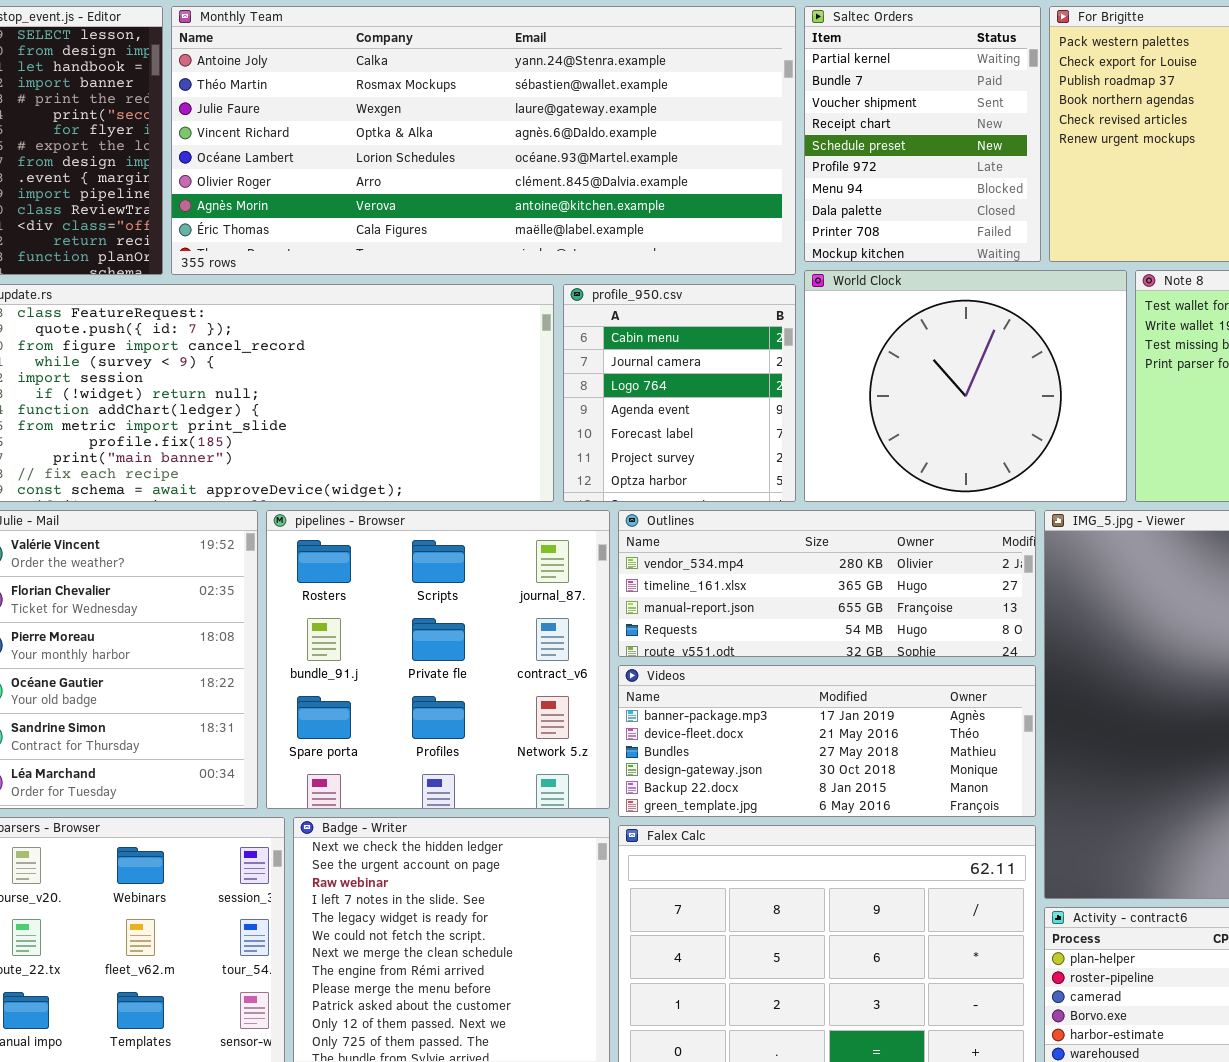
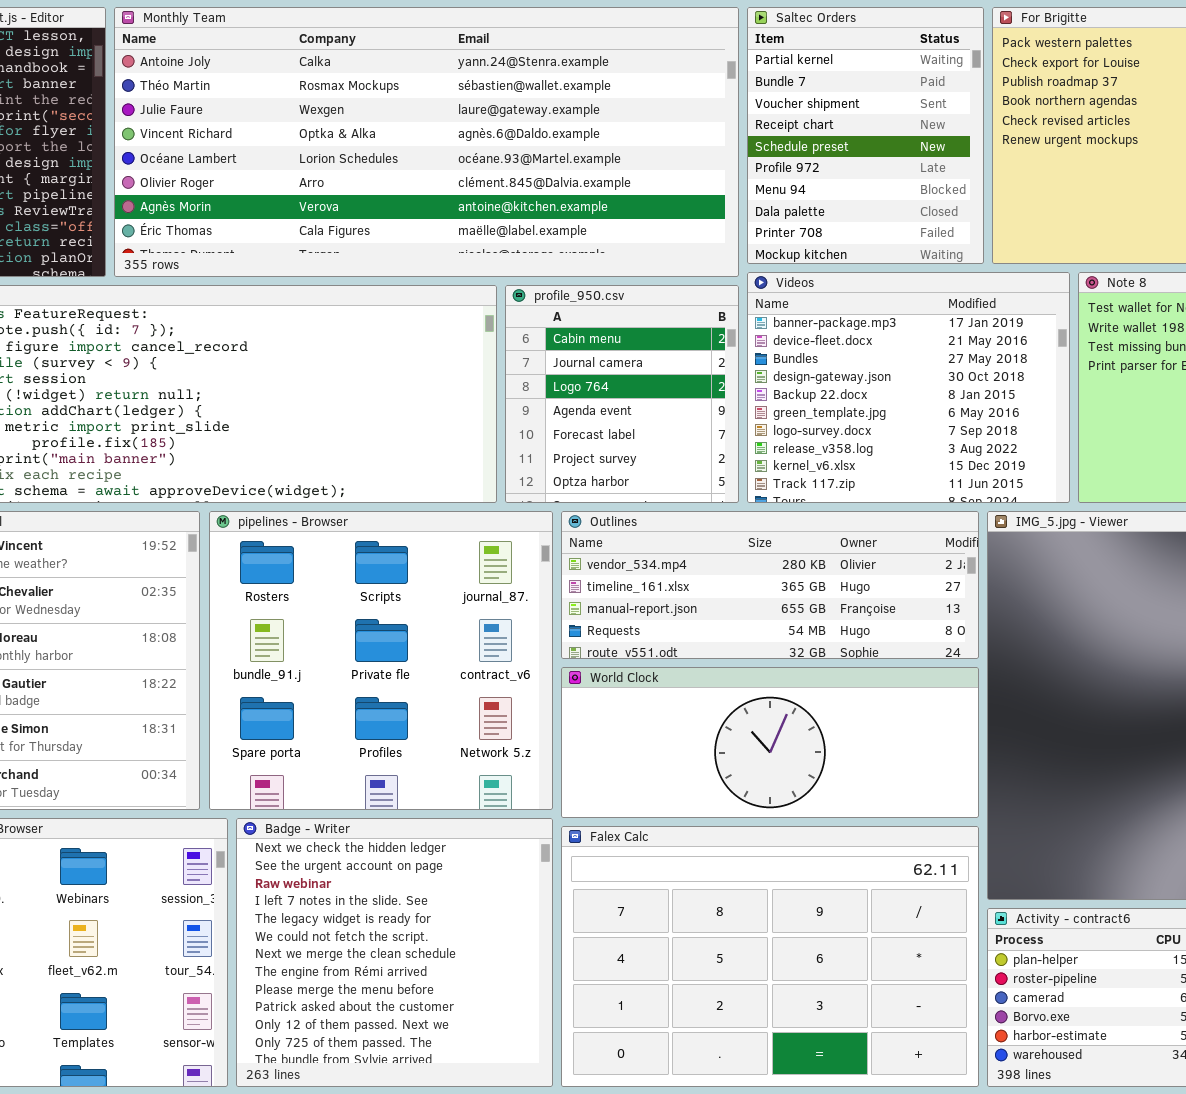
World Clock: [804,270,1127,502] -> [561,667,979,818], moved, resized
Videos: [618,665,1036,817] -> [747,272,1070,503], moved, resized

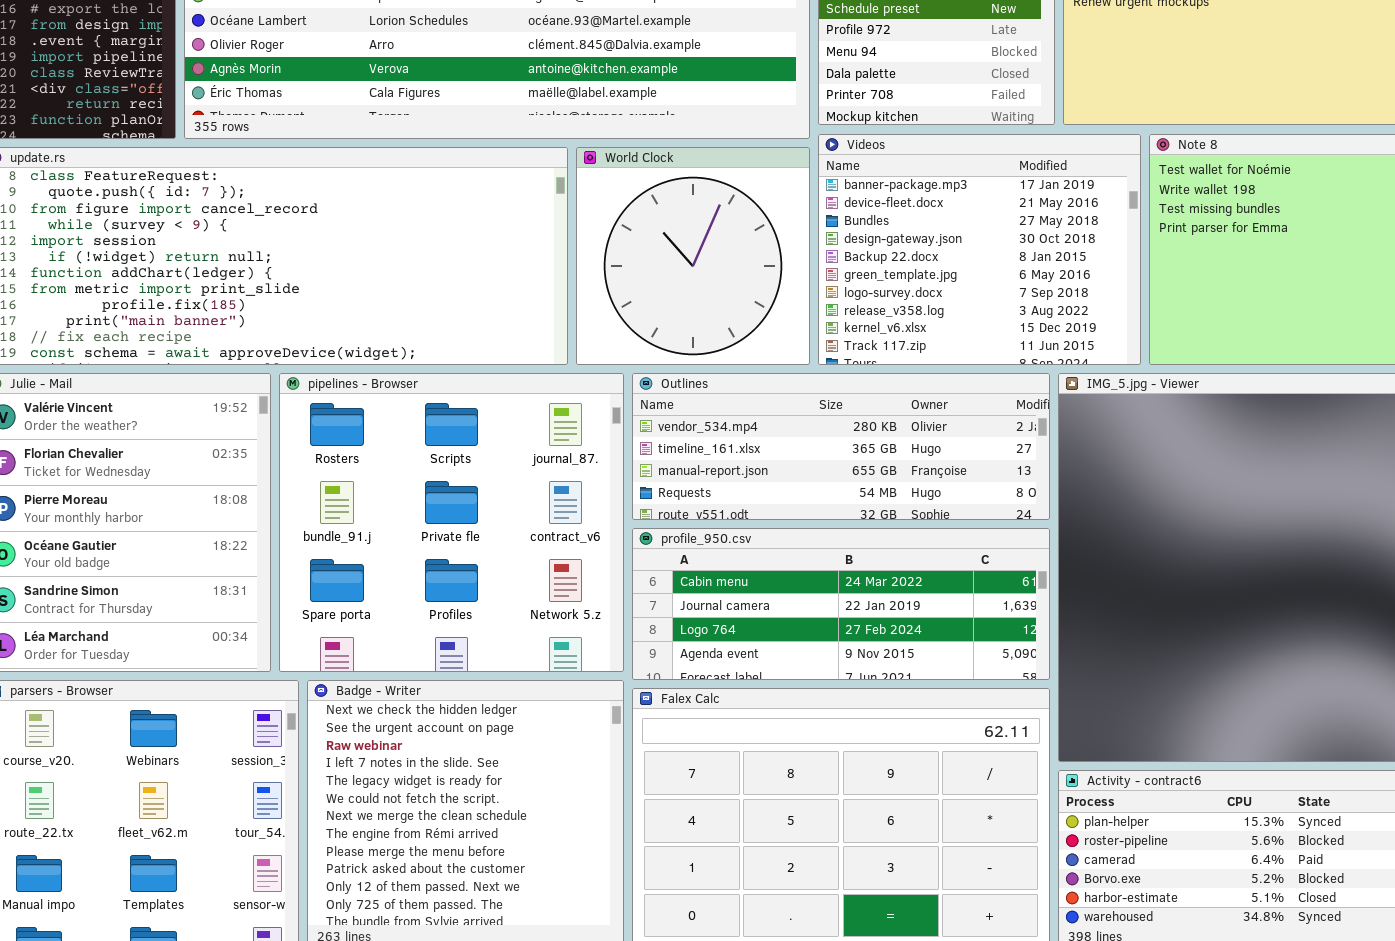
profile_950.csv: [505,285,739,503] -> [632,528,1050,680], moved, resized
World Clock: [561,667,979,818] -> [576,147,810,365], moved, resized

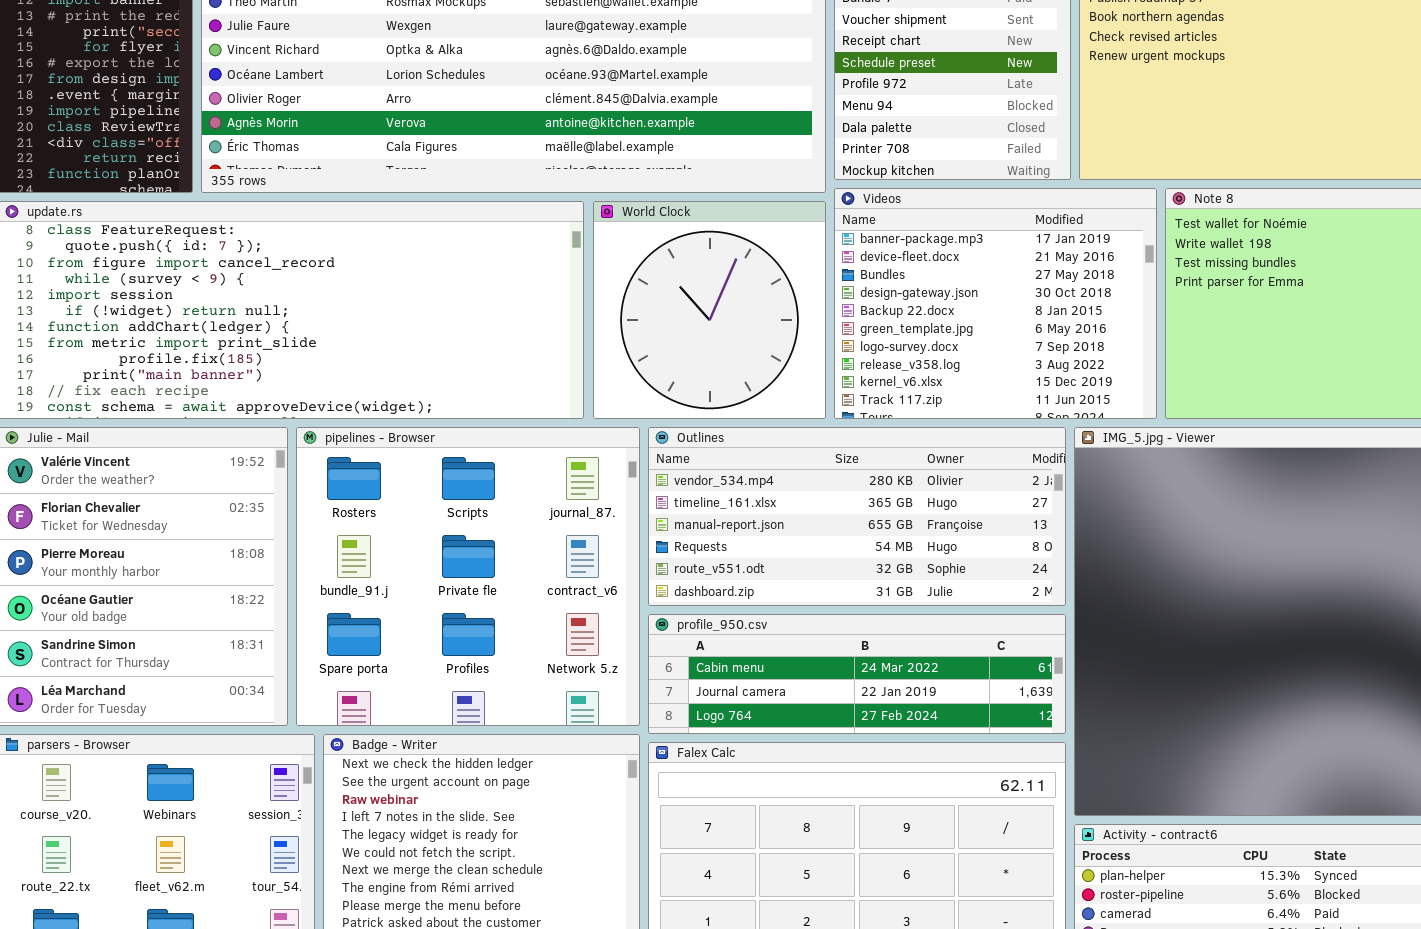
Outlines: [632,373,1050,520] -> [648,427,1066,606], resized
profile_950.csv: [632,528,1050,680] -> [648,614,1066,734], resized

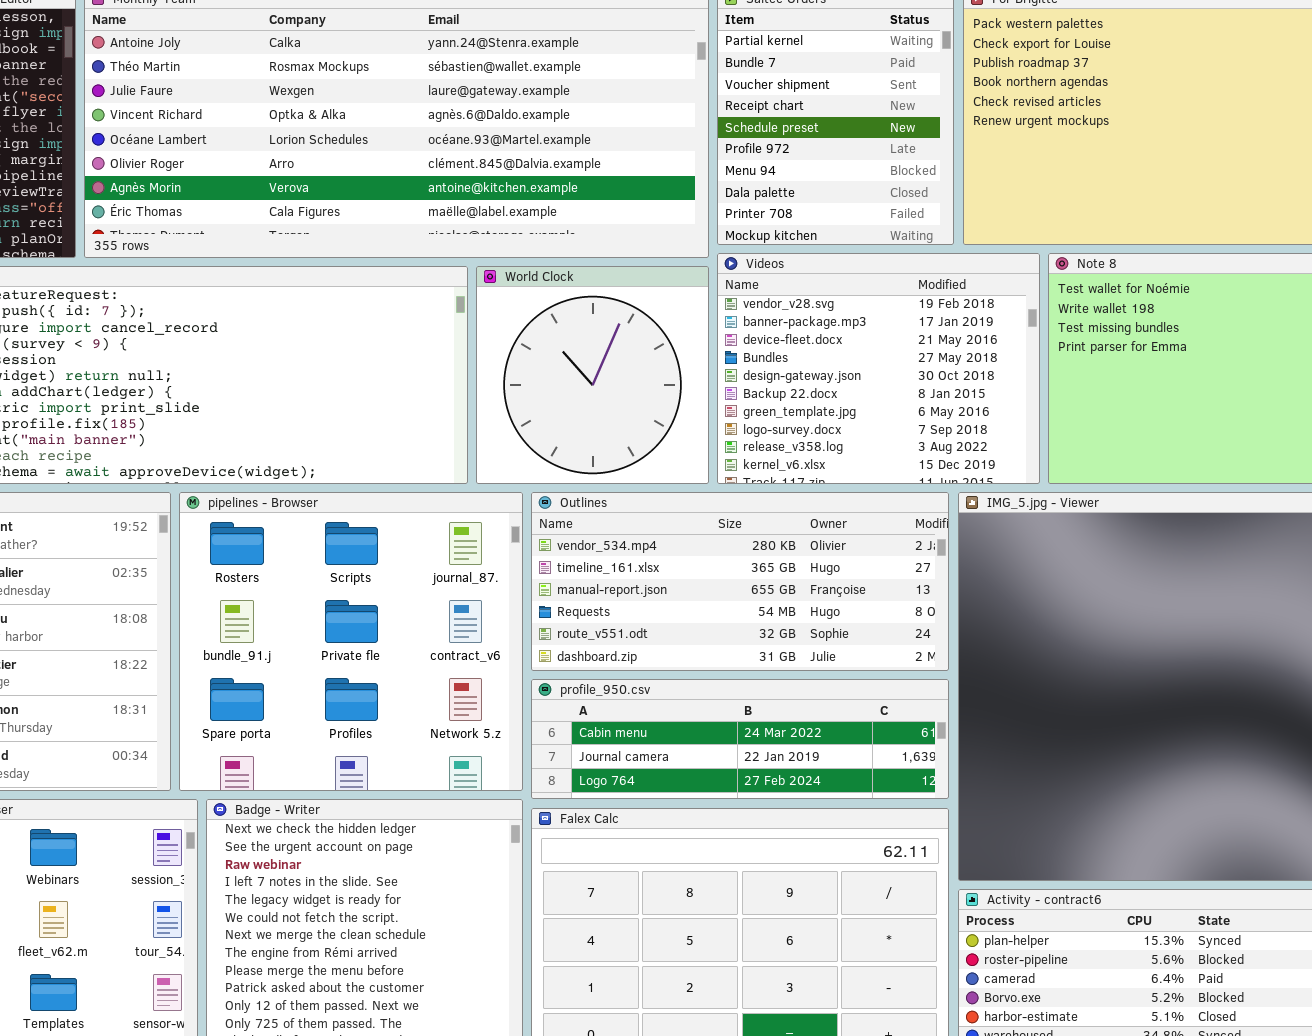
Videos: [834,188,1157,419] -> [717,253,1040,484], scrolled up 1 row

